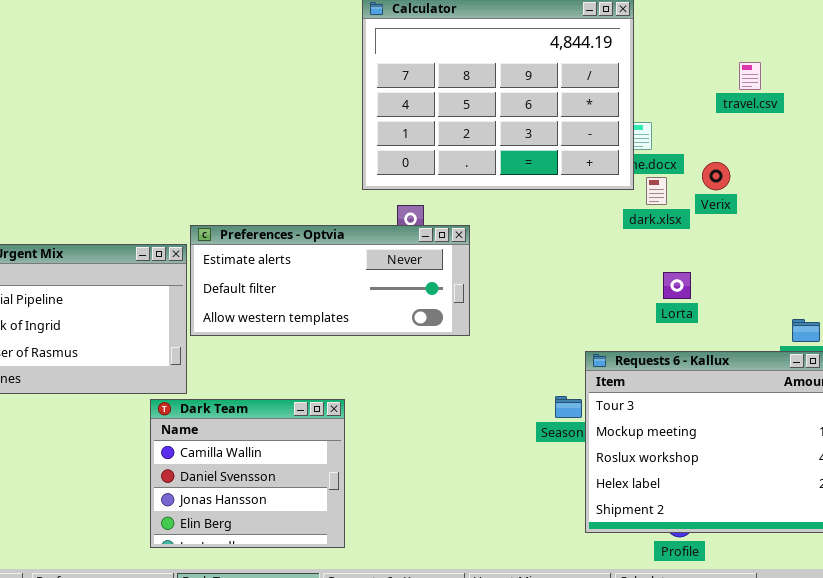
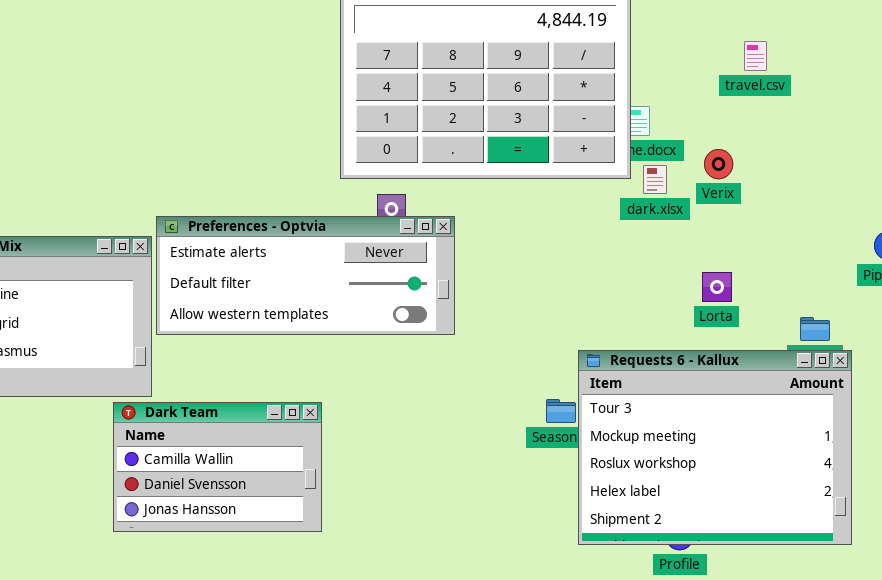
Lorta: [663,272,691,299] -> [702,272,732,302], moved
Dark Team: [150,399,345,548] -> [113,402,322,532], resized

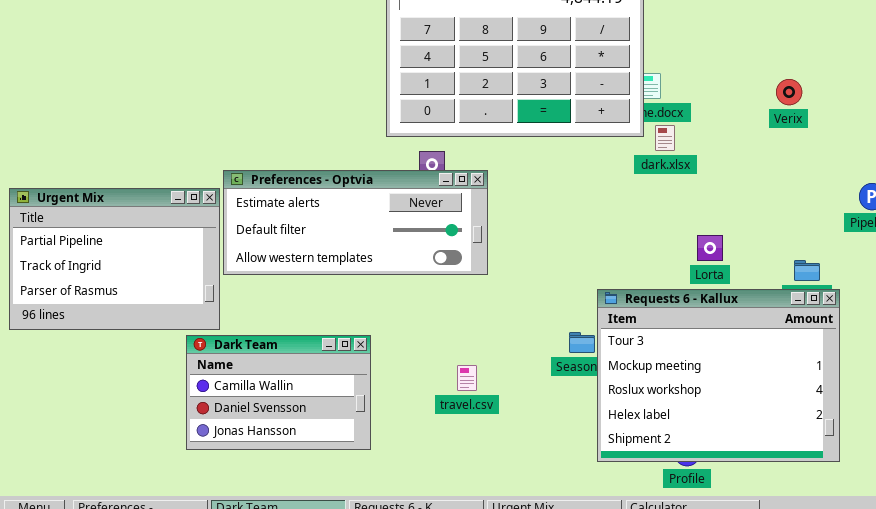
travel.csv: [744,41,767,71] -> [457,365,477,391], moved
Verix: [704,149,733,179] -> [776,79,802,105], moved
Lorta: [702,272,732,302] -> [697,235,723,261], moved

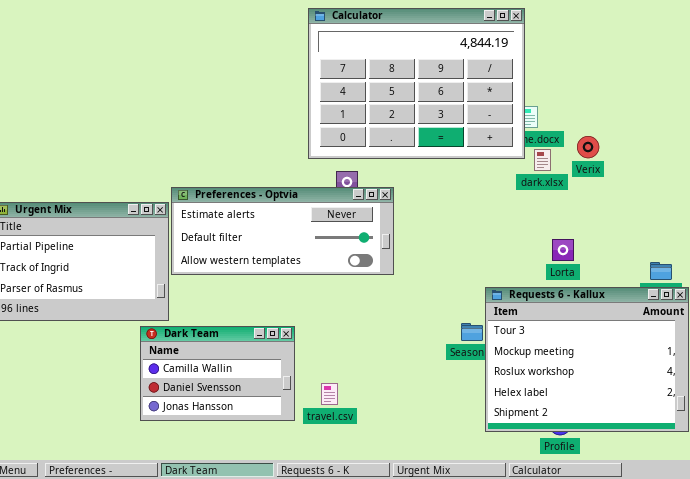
Verix: [776,79,802,105] -> [577,136,599,158], moved
Lorta: [697,235,723,261] -> [552,239,574,261], moved
travel.csv: [457,365,477,391] -> [321,383,338,405], moved

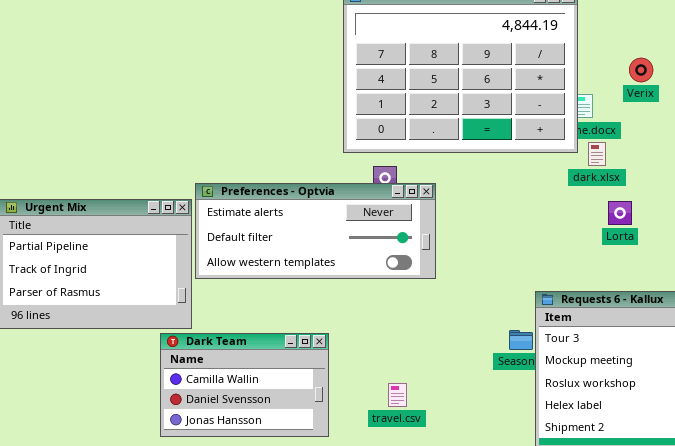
Verix: [577,136,599,158] -> [629,58,653,82], moved
Lorta: [552,239,574,261] -> [608,201,632,225], moved
travel.csv: [321,383,338,405] -> [388,383,407,407], moved

